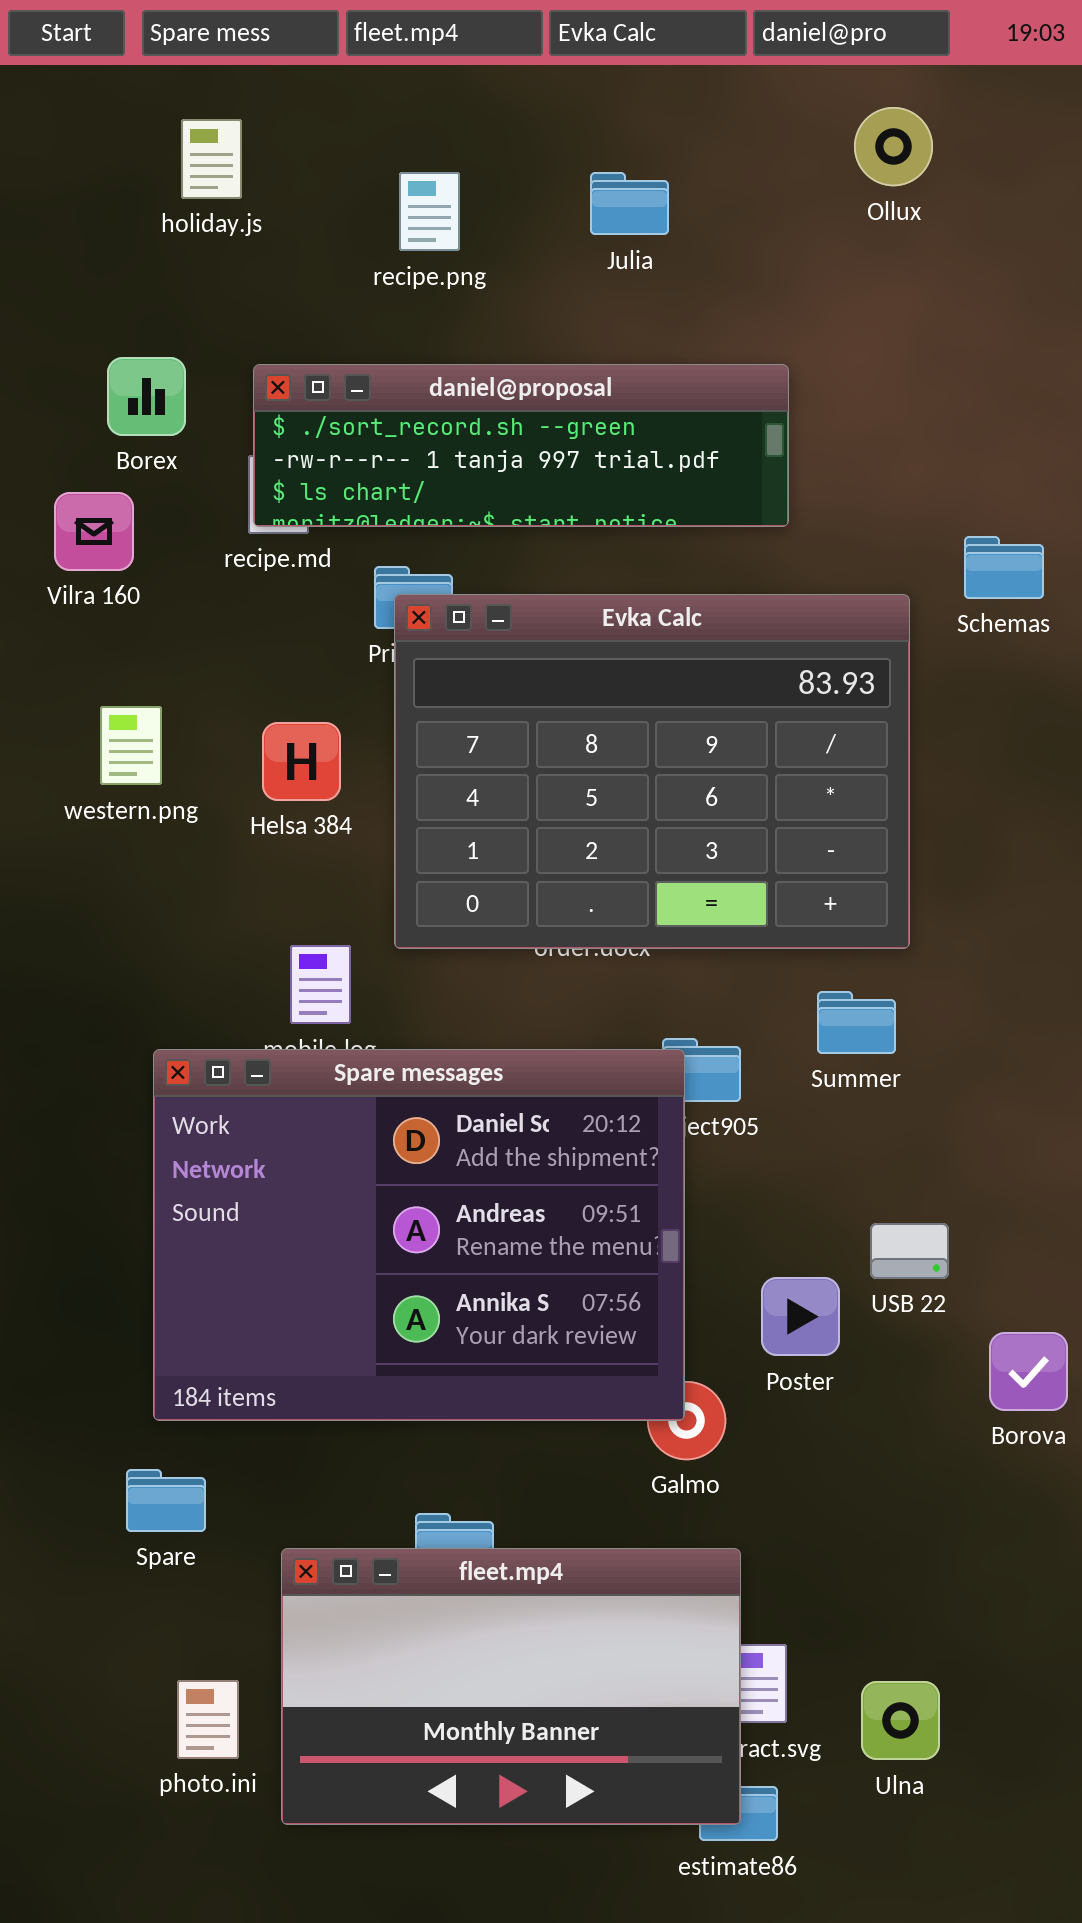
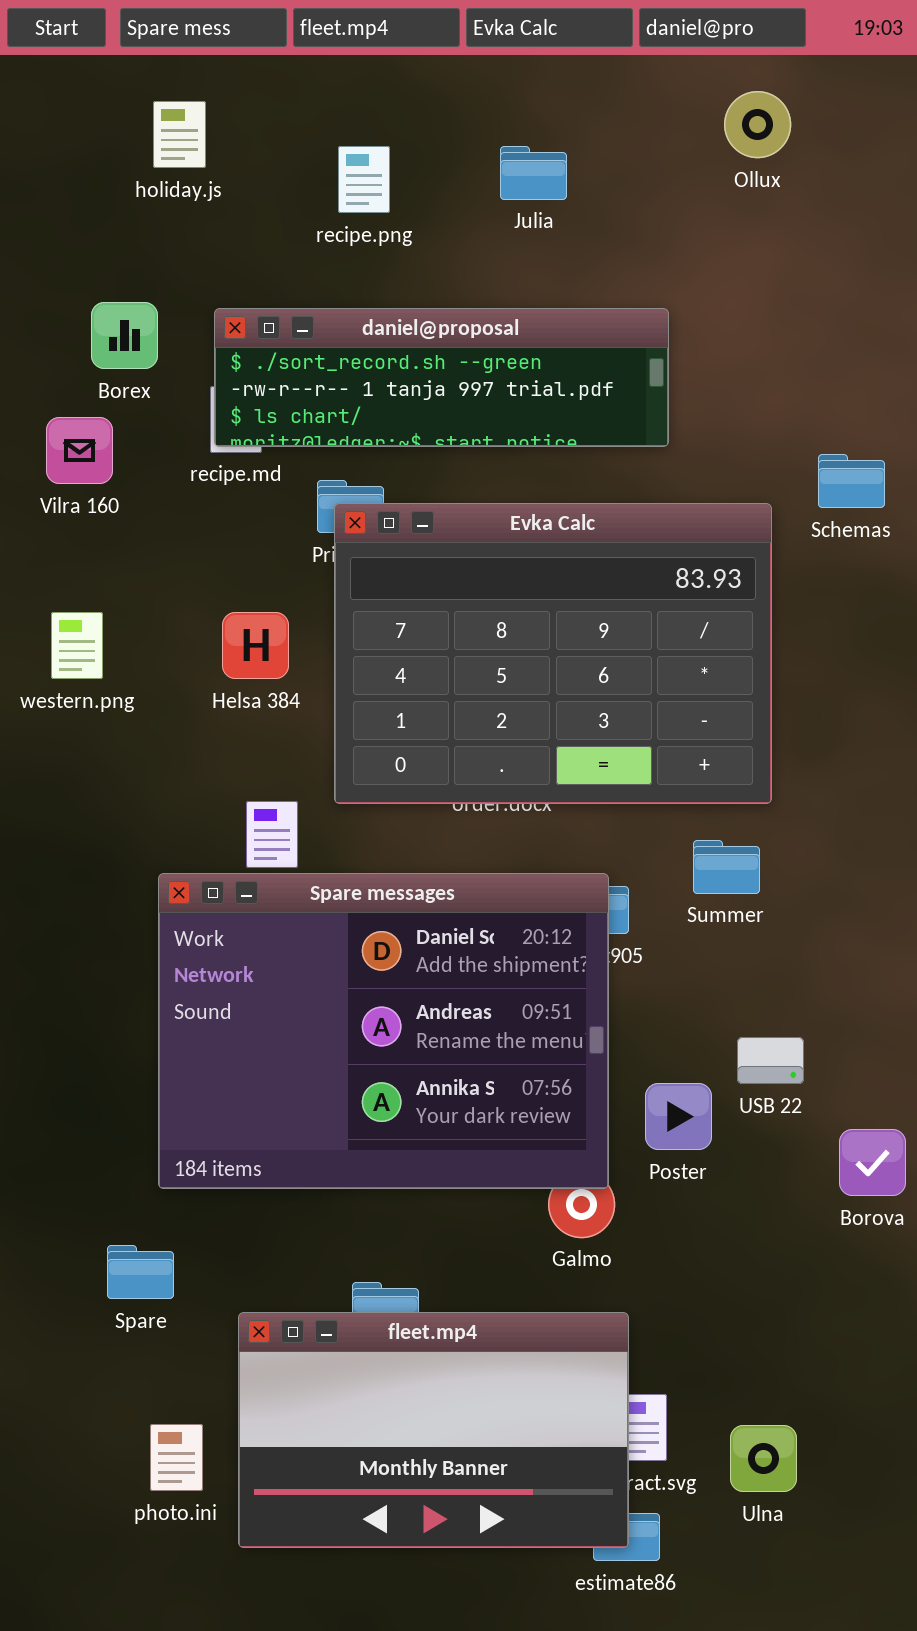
western.png: [100,706,162,785] -> [51,612,103,679], moved
Spare messages: [153,1049,685,1421] -> [158,873,609,1189], moved

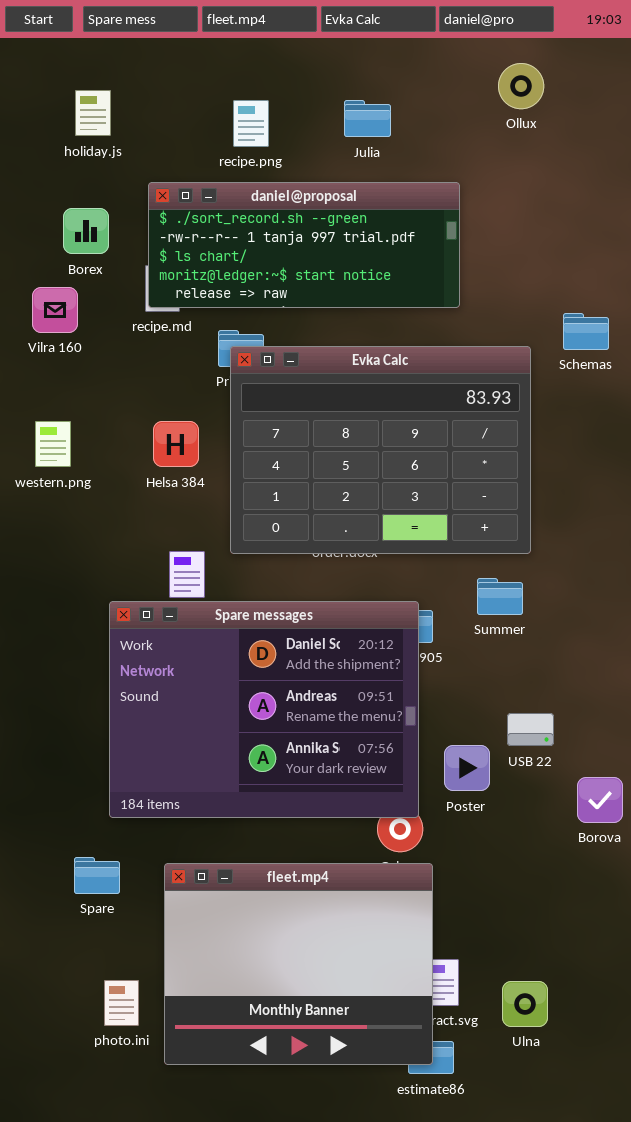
holiday.js: [153,101,206,168] -> [75,90,111,136], moved
daniel@proposal: [214,308,669,447] -> [148,182,460,308], resized
fleet.mp4: [238,1312,629,1548] -> [164,863,433,1065], resized

